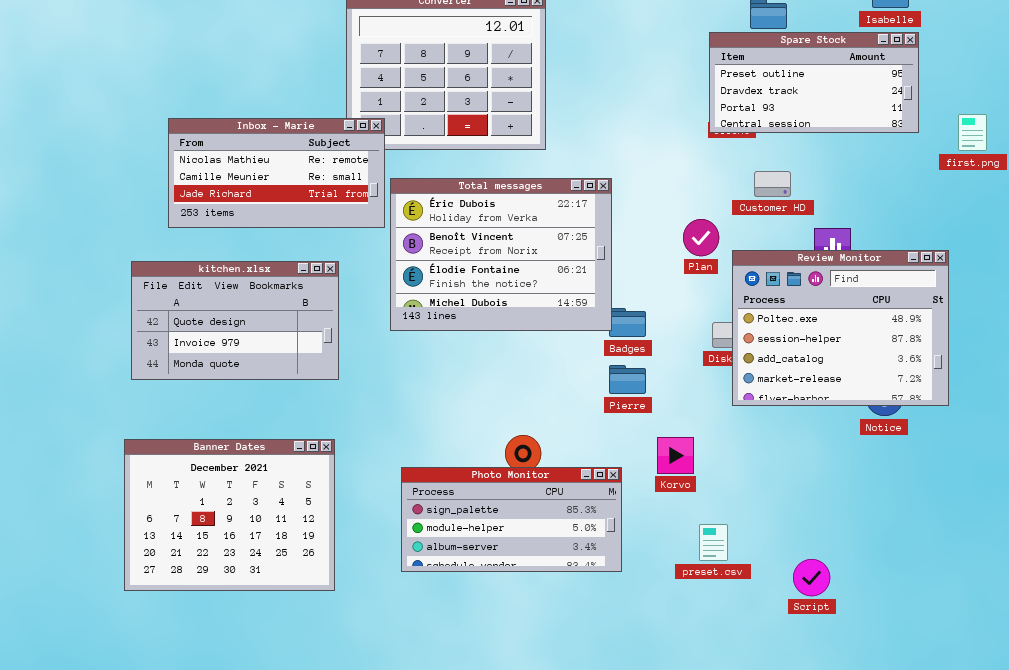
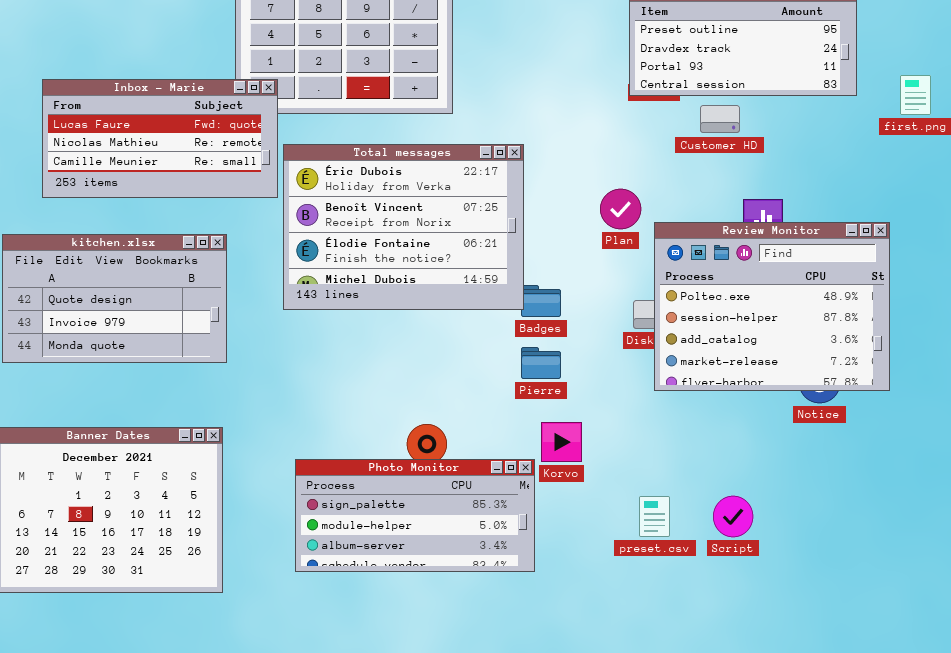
Inbox - Marie: [168,118,385,228] -> [42,79,278,198], scrolled up 1 row
Customer HD: [754,171,791,197] -> [700,105,740,133], moved
Korvo: [657,437,694,474] -> [541,422,582,462], moved
preset.csv: [699,524,728,561] -> [639,496,670,537], moved
Script: [793,559,830,596] -> [713,496,753,537], moved

